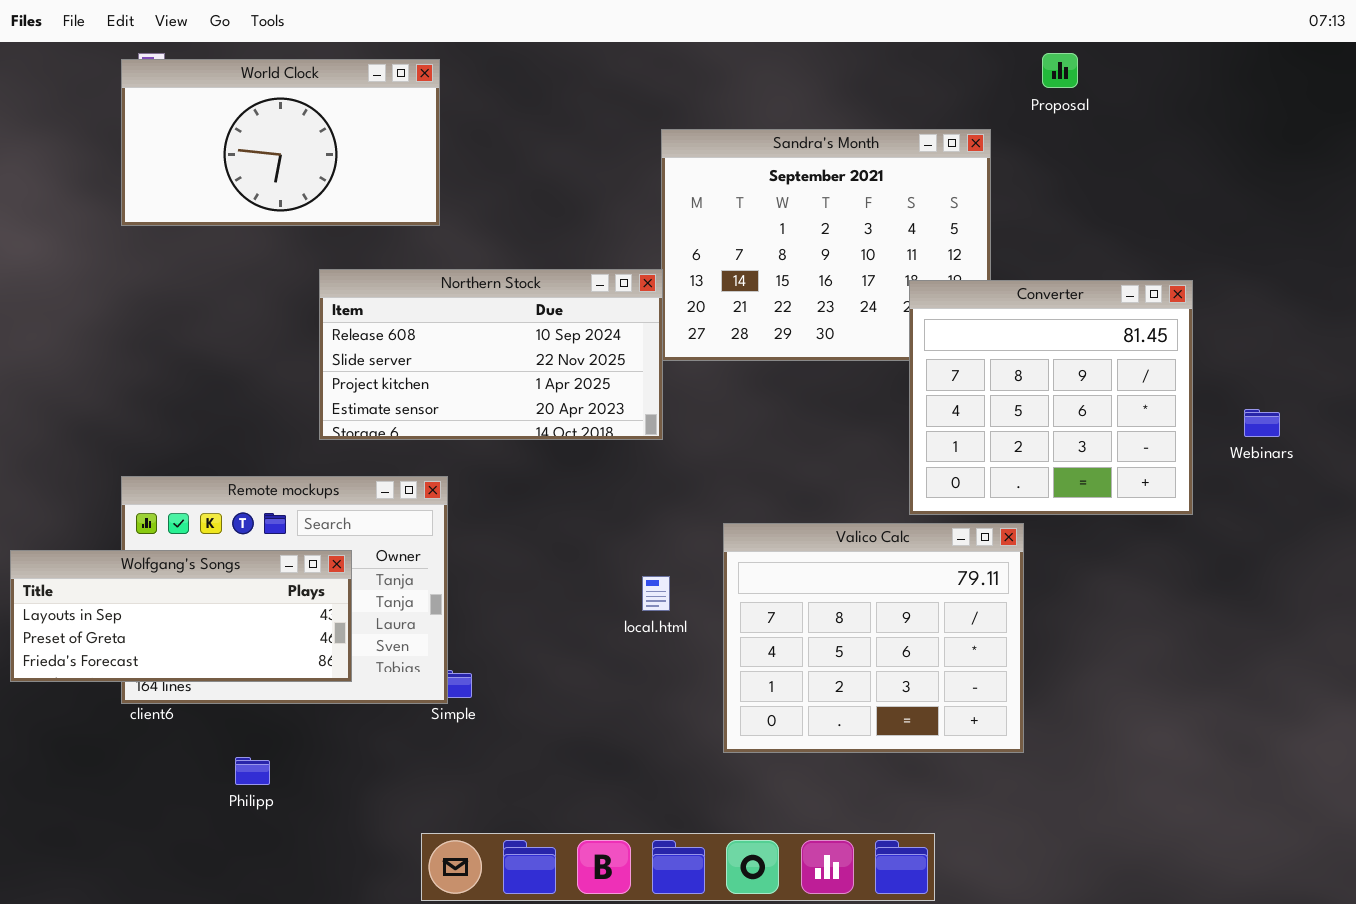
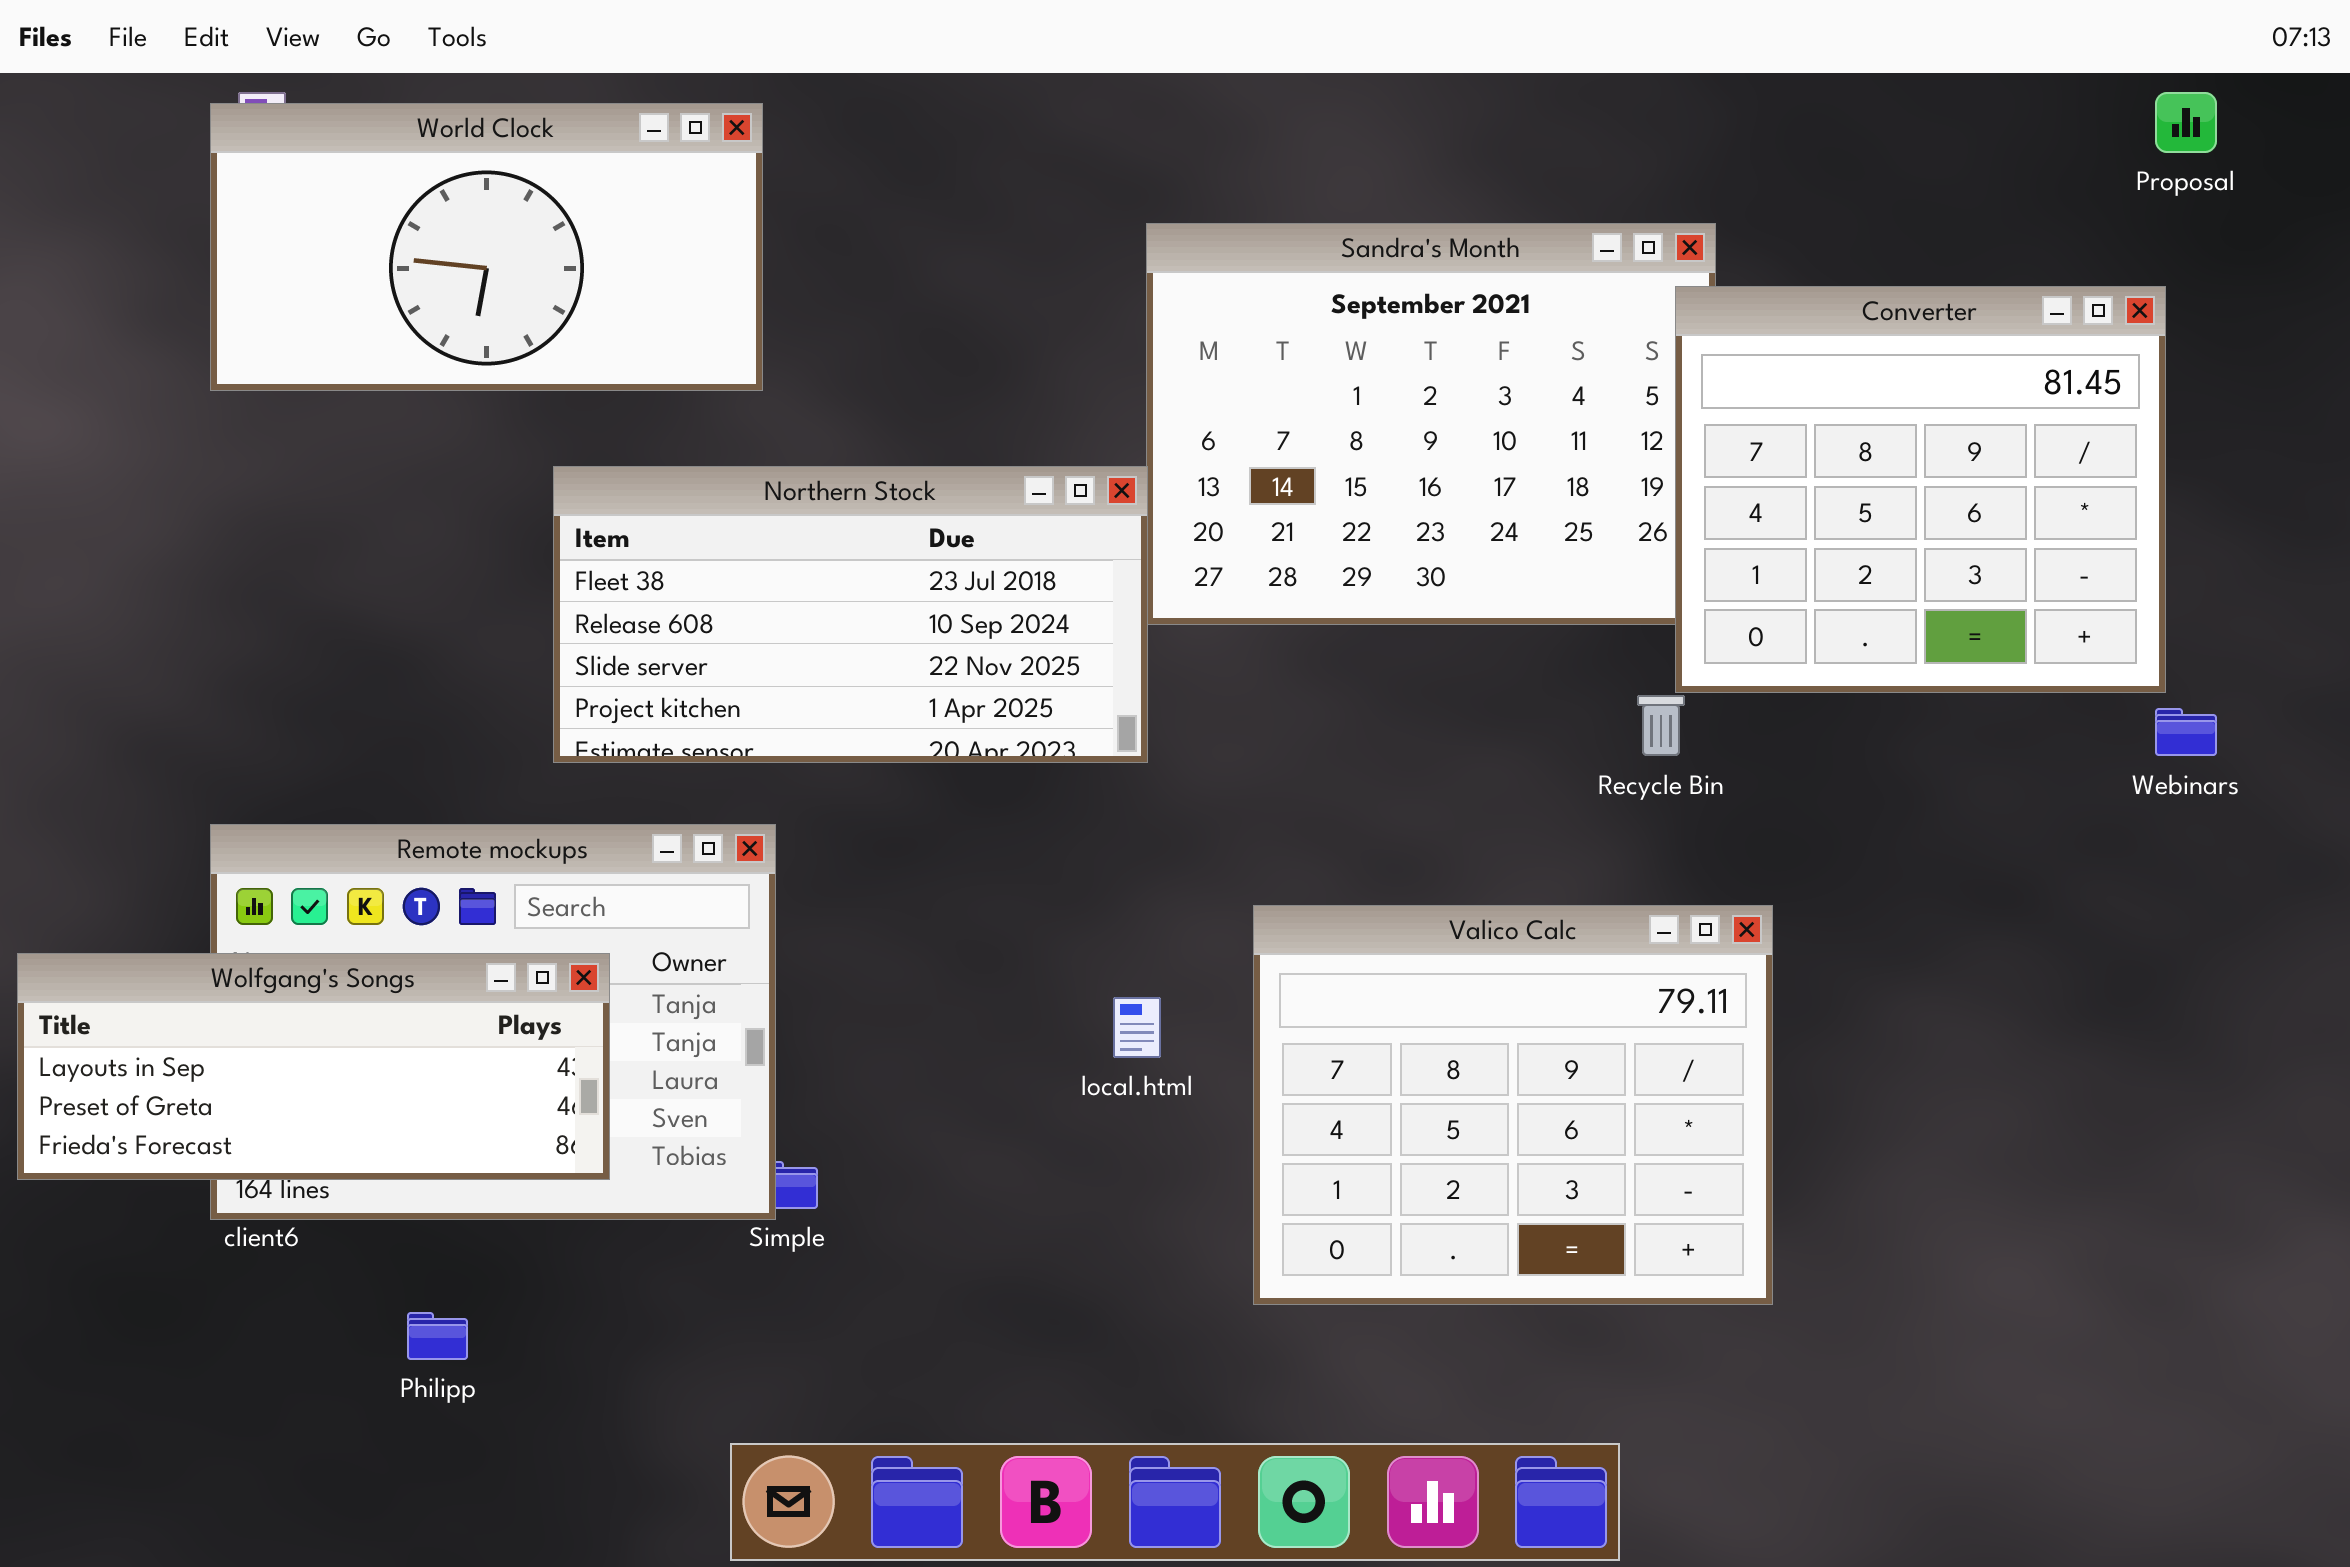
Proposal: [1042,53,1078,88] -> [2155,92,2217,153], moved
Northern Stock: [319,269,663,440] -> [553,466,1148,763], scrolled up 1 row
Converter: [909,280,1193,515] -> [1675,286,2166,693], moved

